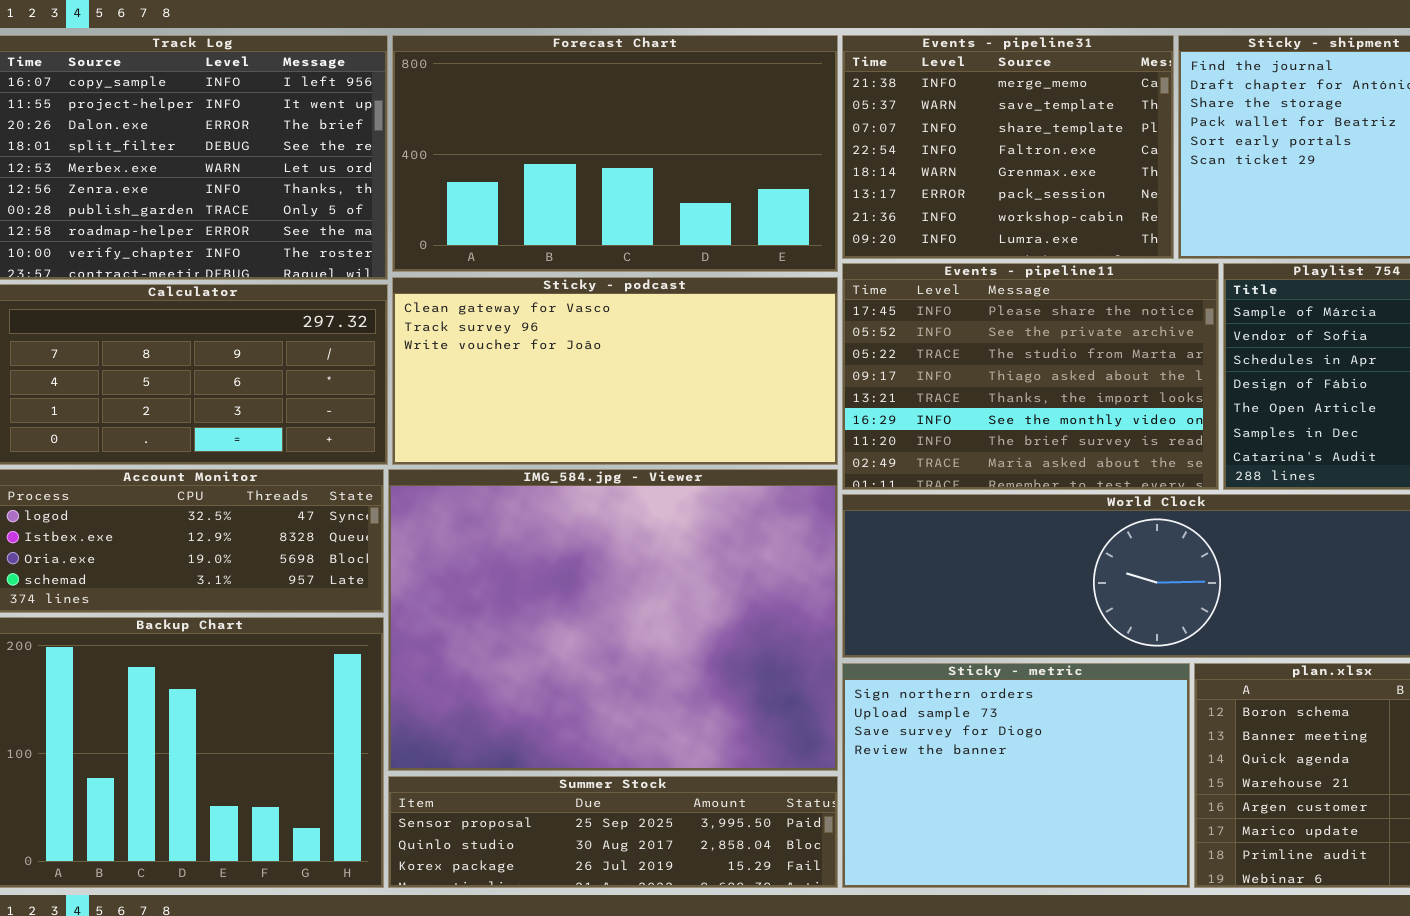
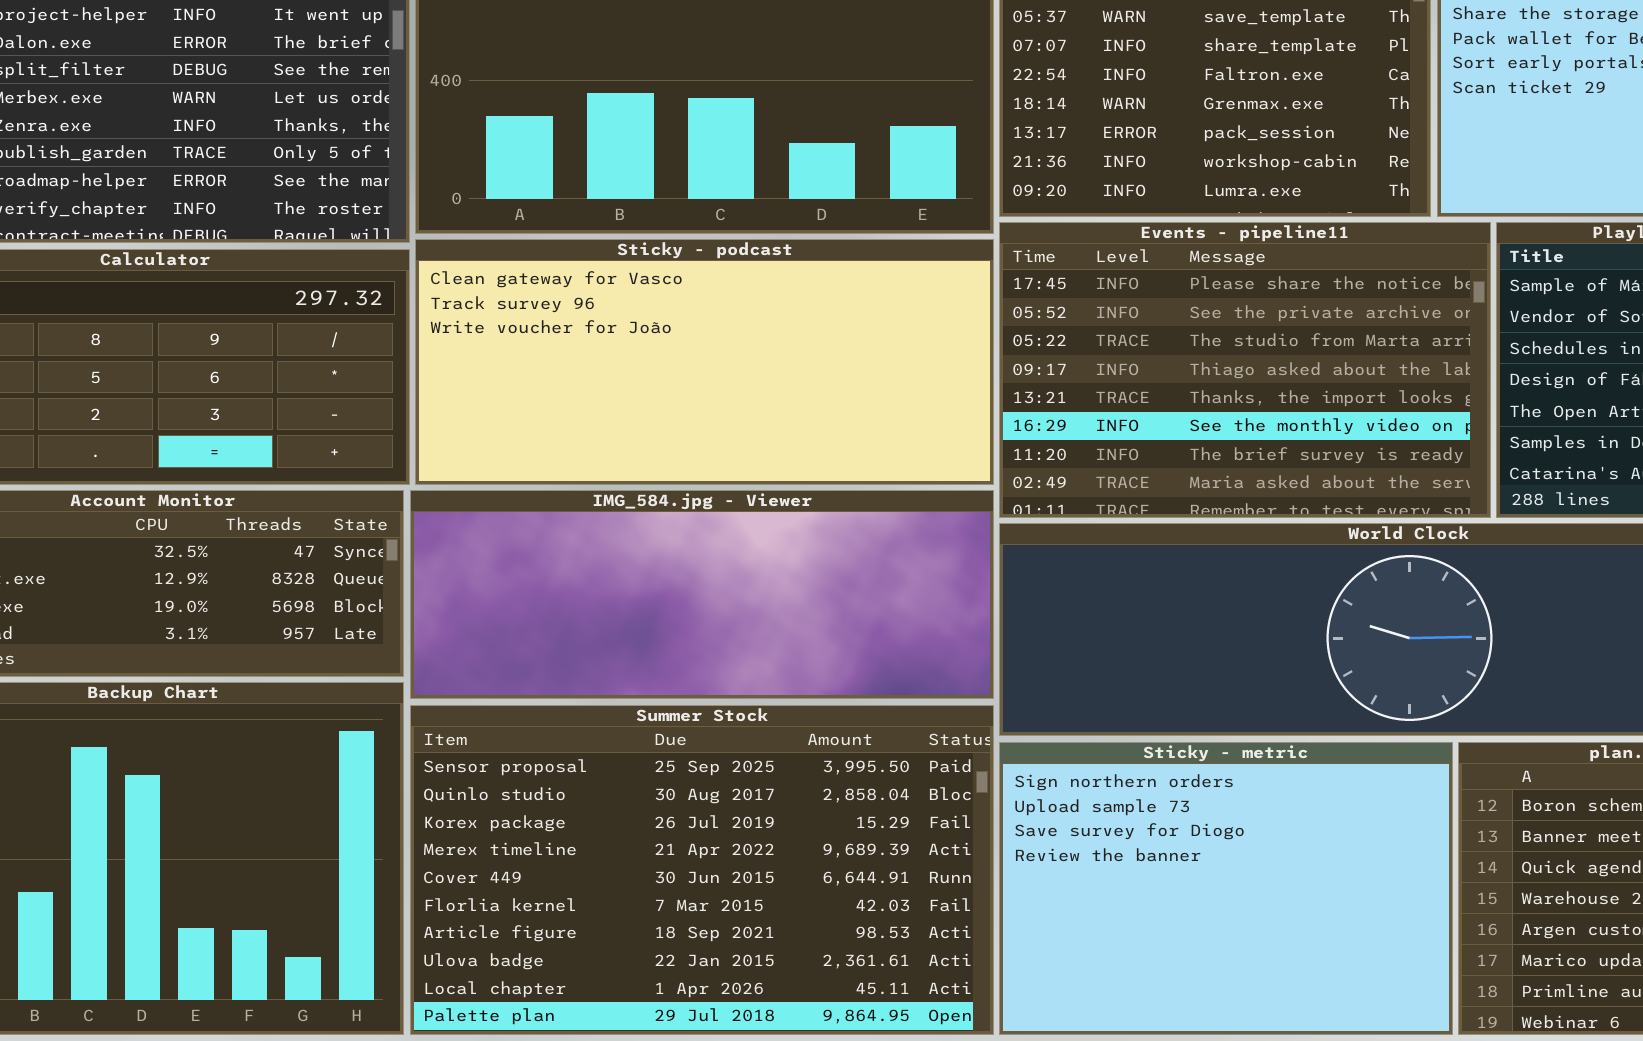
IMG_584.jpg - Viewer: [388,469,838,771] -> [410,490,994,699], resized
Summer Stock: [388,776,838,888] -> [410,705,994,1035], resized

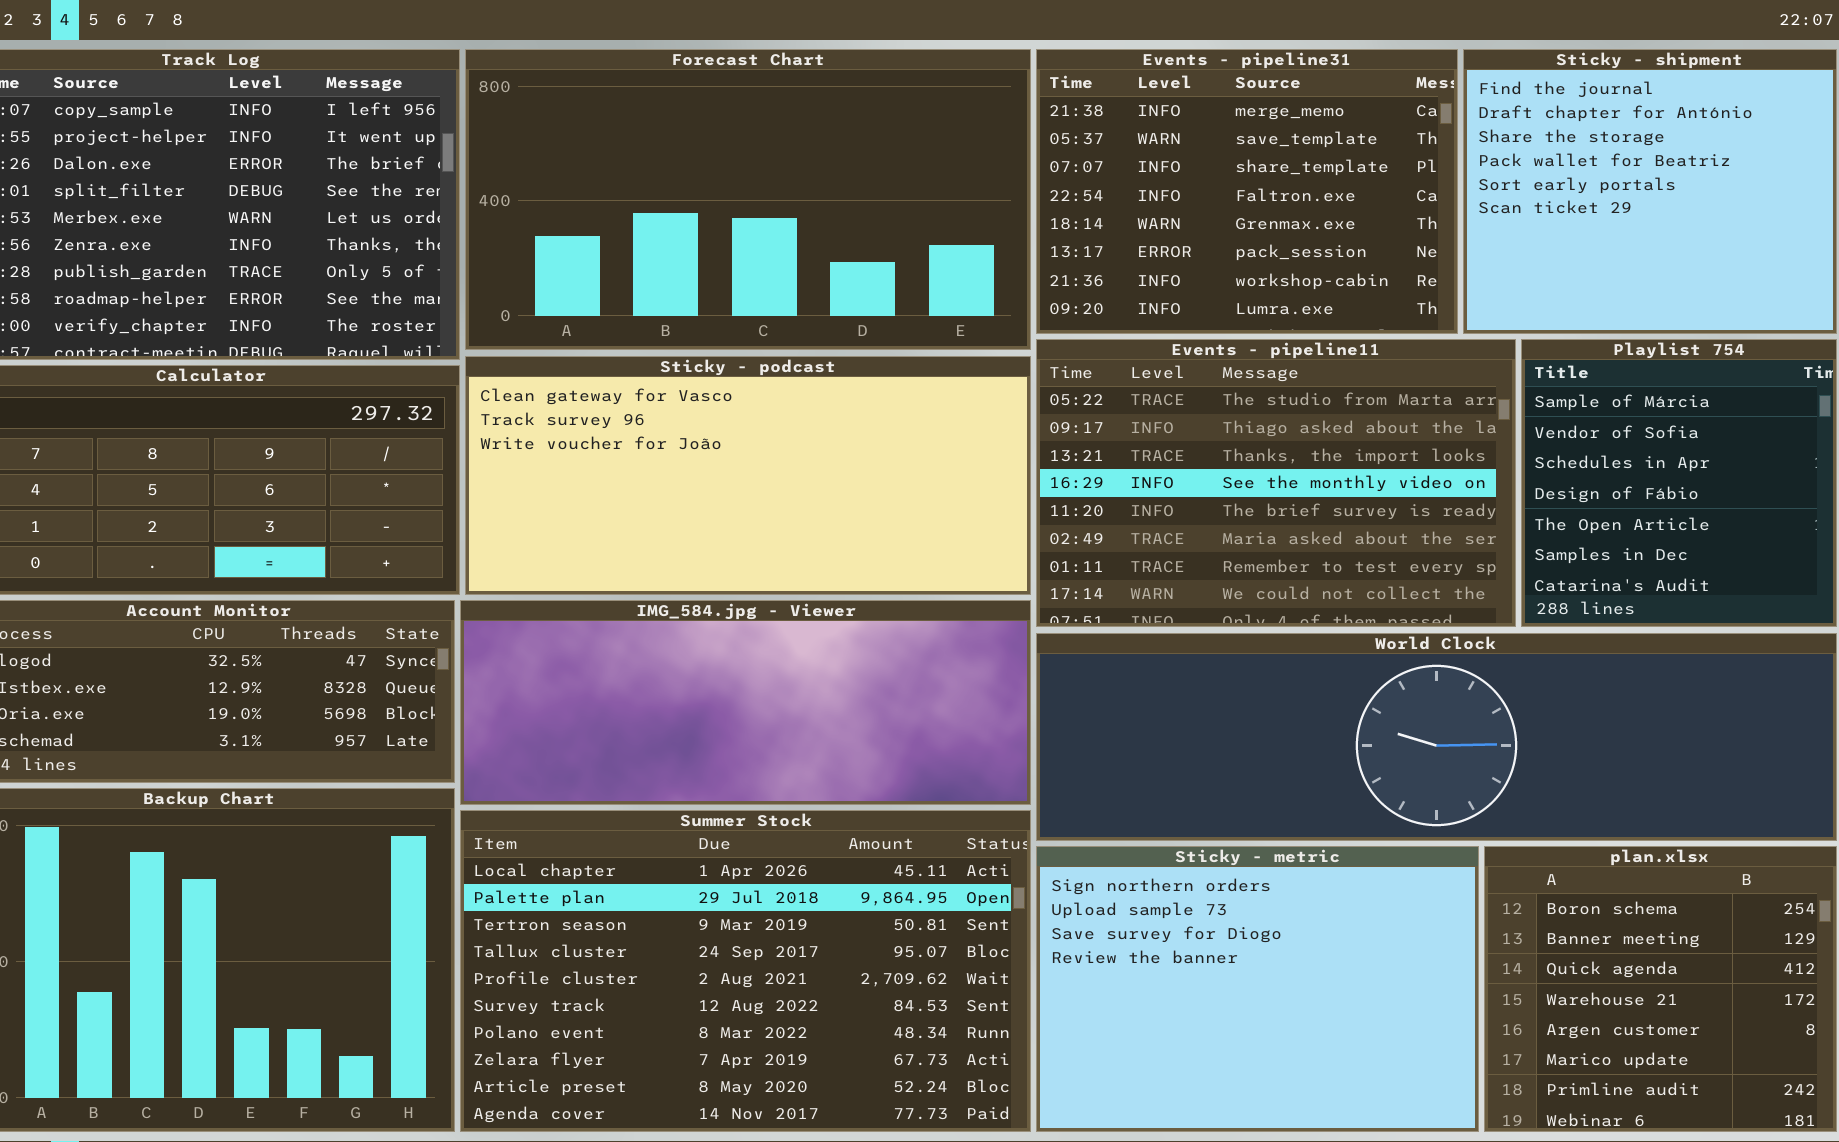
Events - pipeline11: [999,222,1491,518] -> [1036,339,1516,627], scrolled down 2 rows
Summer Stock: [410,705,994,1035] -> [460,810,1031,1132], scrolled down 8 rows

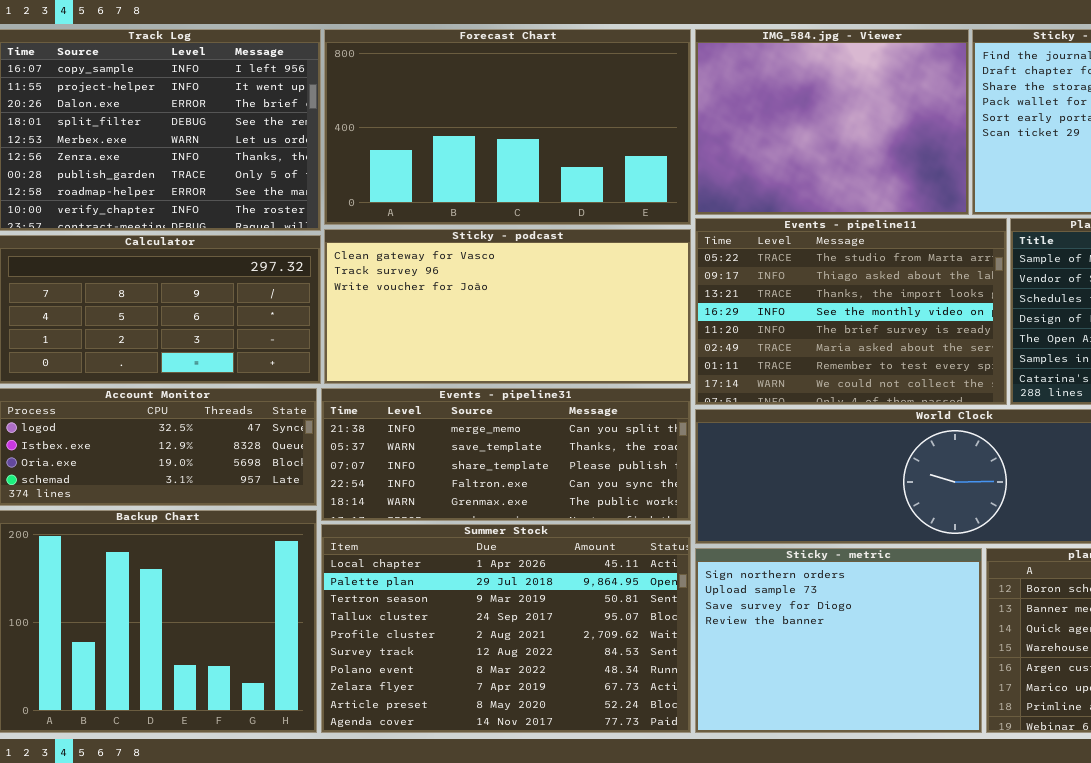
Events - pipeline31: [1036,49,1458,334] -> [321,388,691,521], moved, resized
IMG_584.jpg - Viewer: [460,600,1031,805] -> [695,29,969,215], moved, resized

